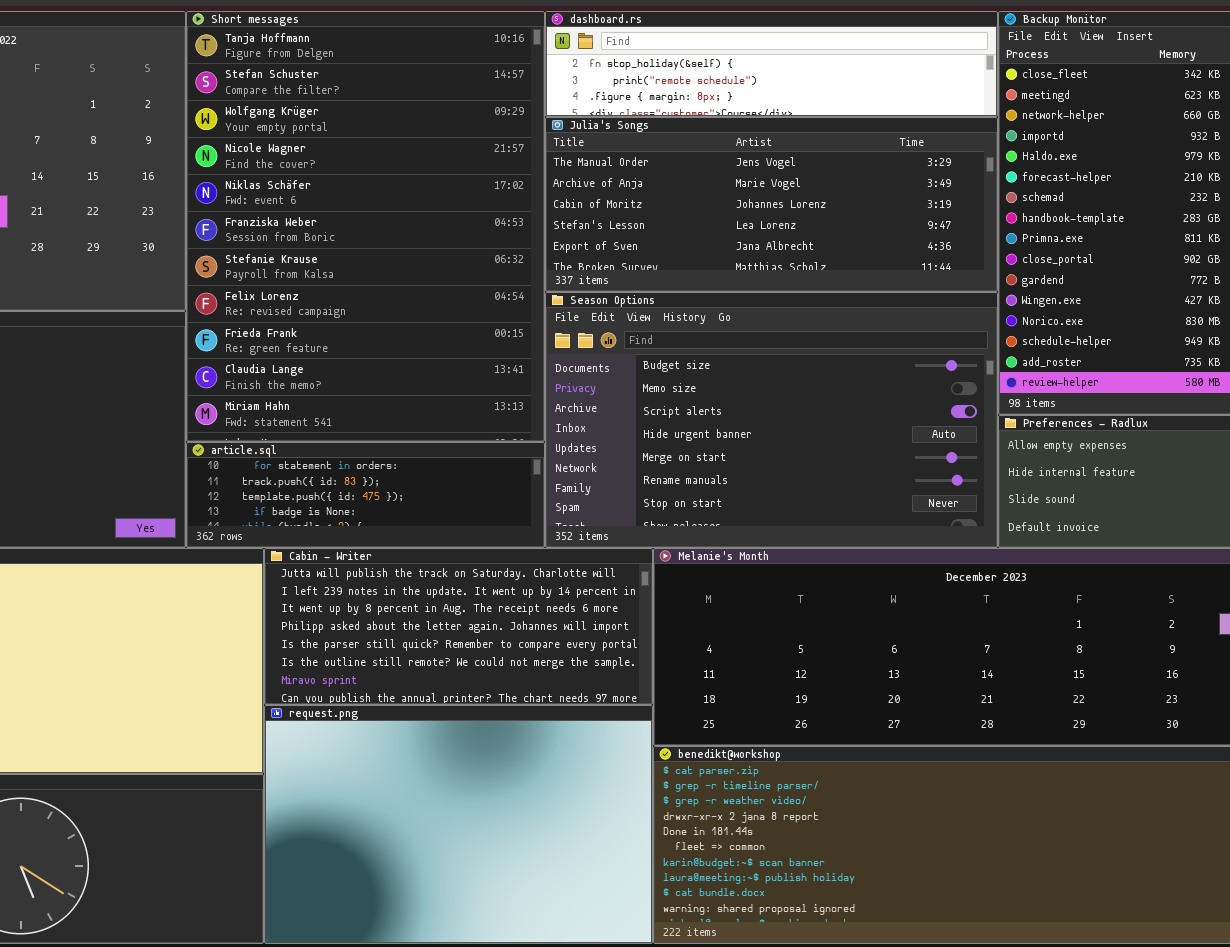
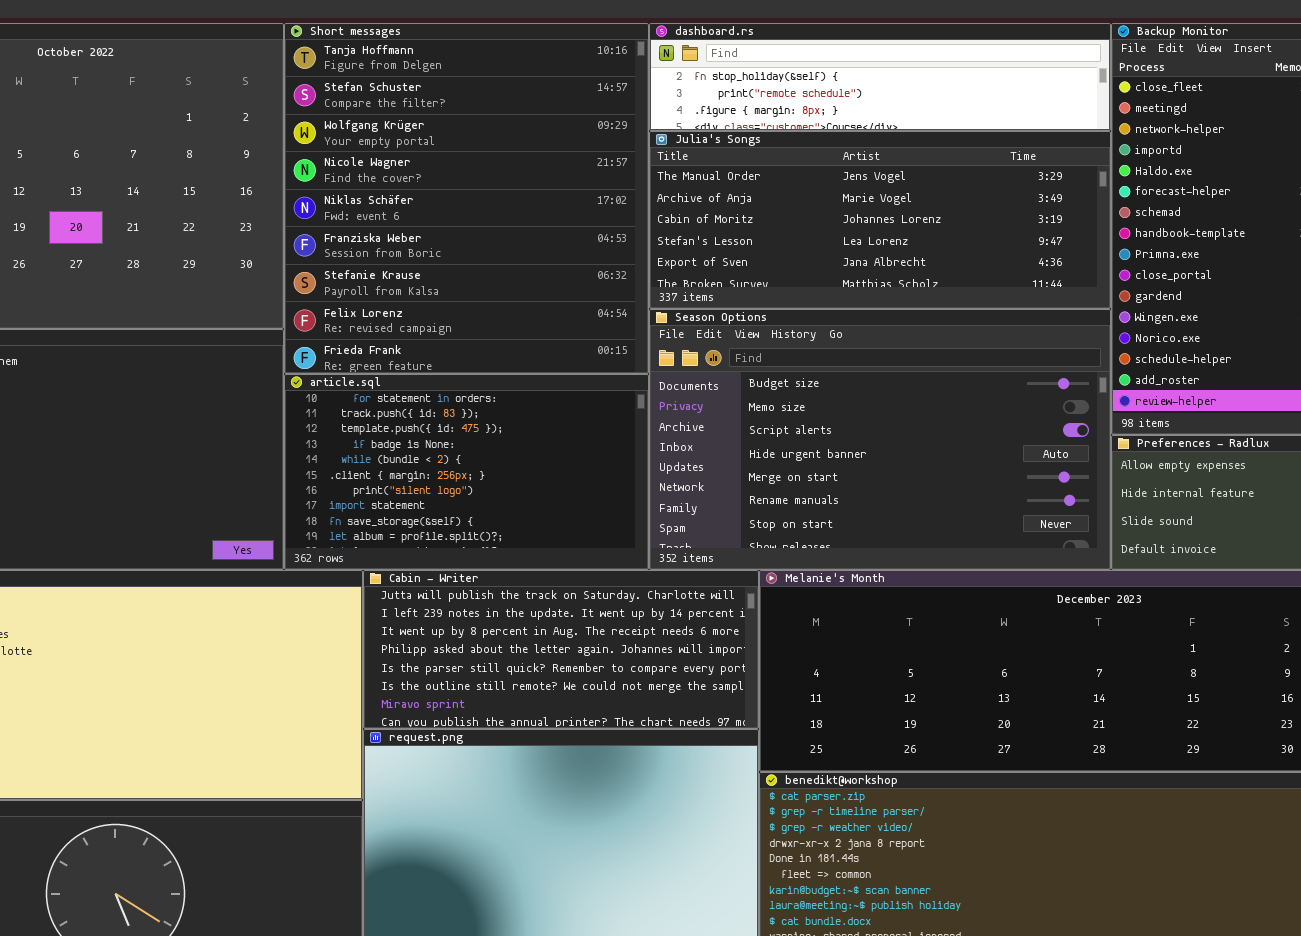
Short messages: [186,11,545,442] -> [284,23,649,374], resized
article.sql: [186,442,545,548] -> [284,374,649,570], resized

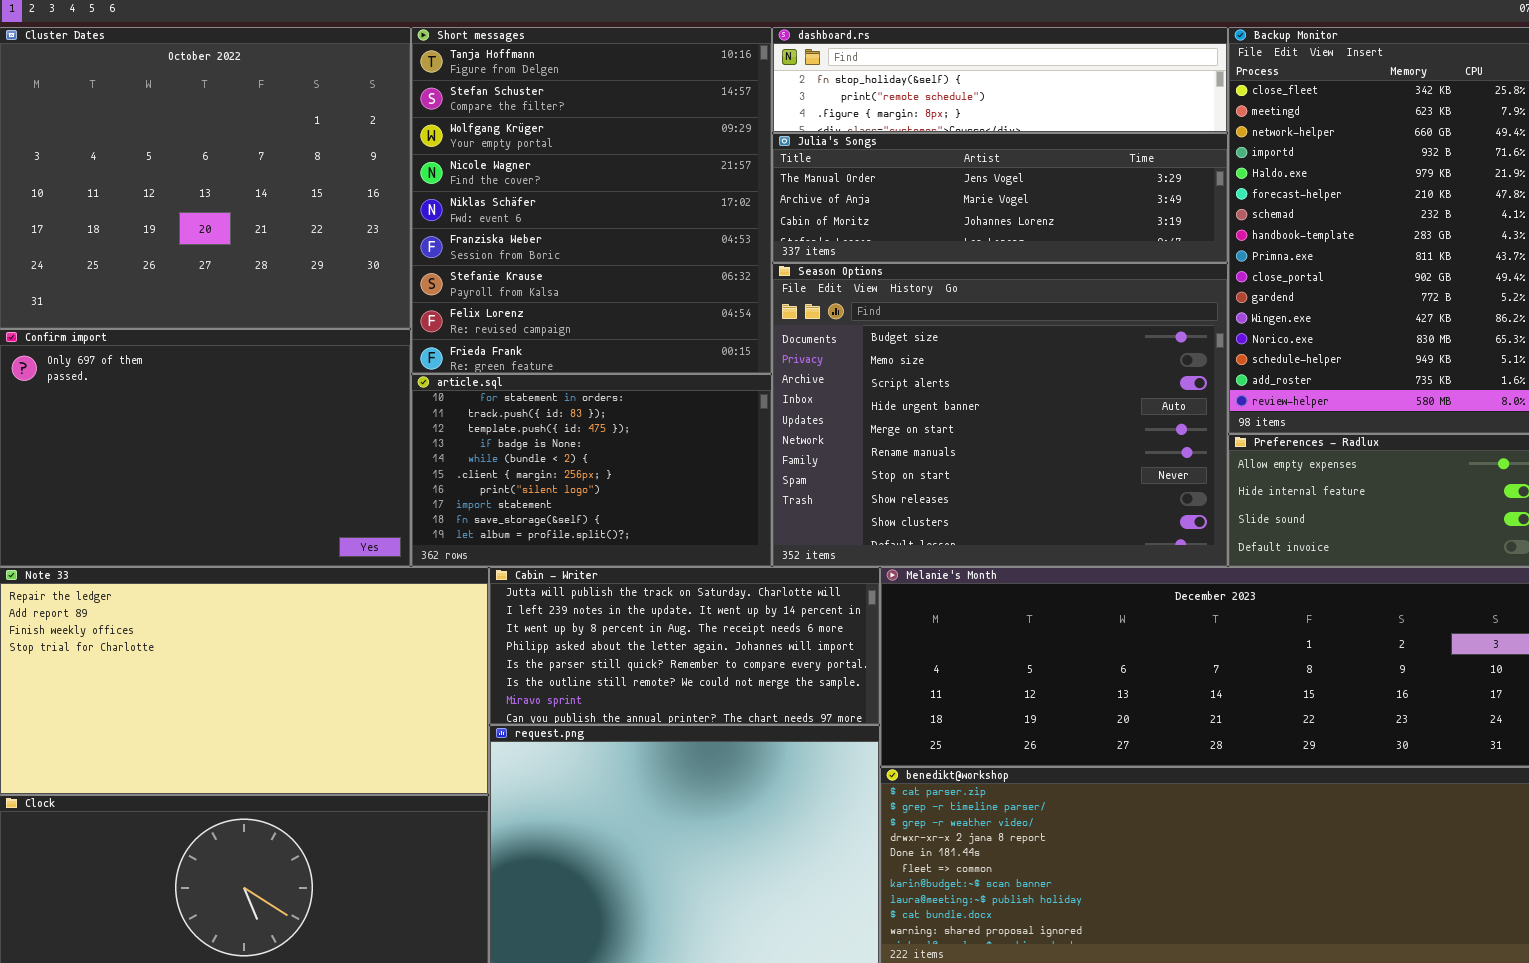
Julia's Songs: [649,131,1111,309] -> [772,133,1228,263], resized
Season Options: [649,309,1111,570] -> [772,263,1228,567], resized

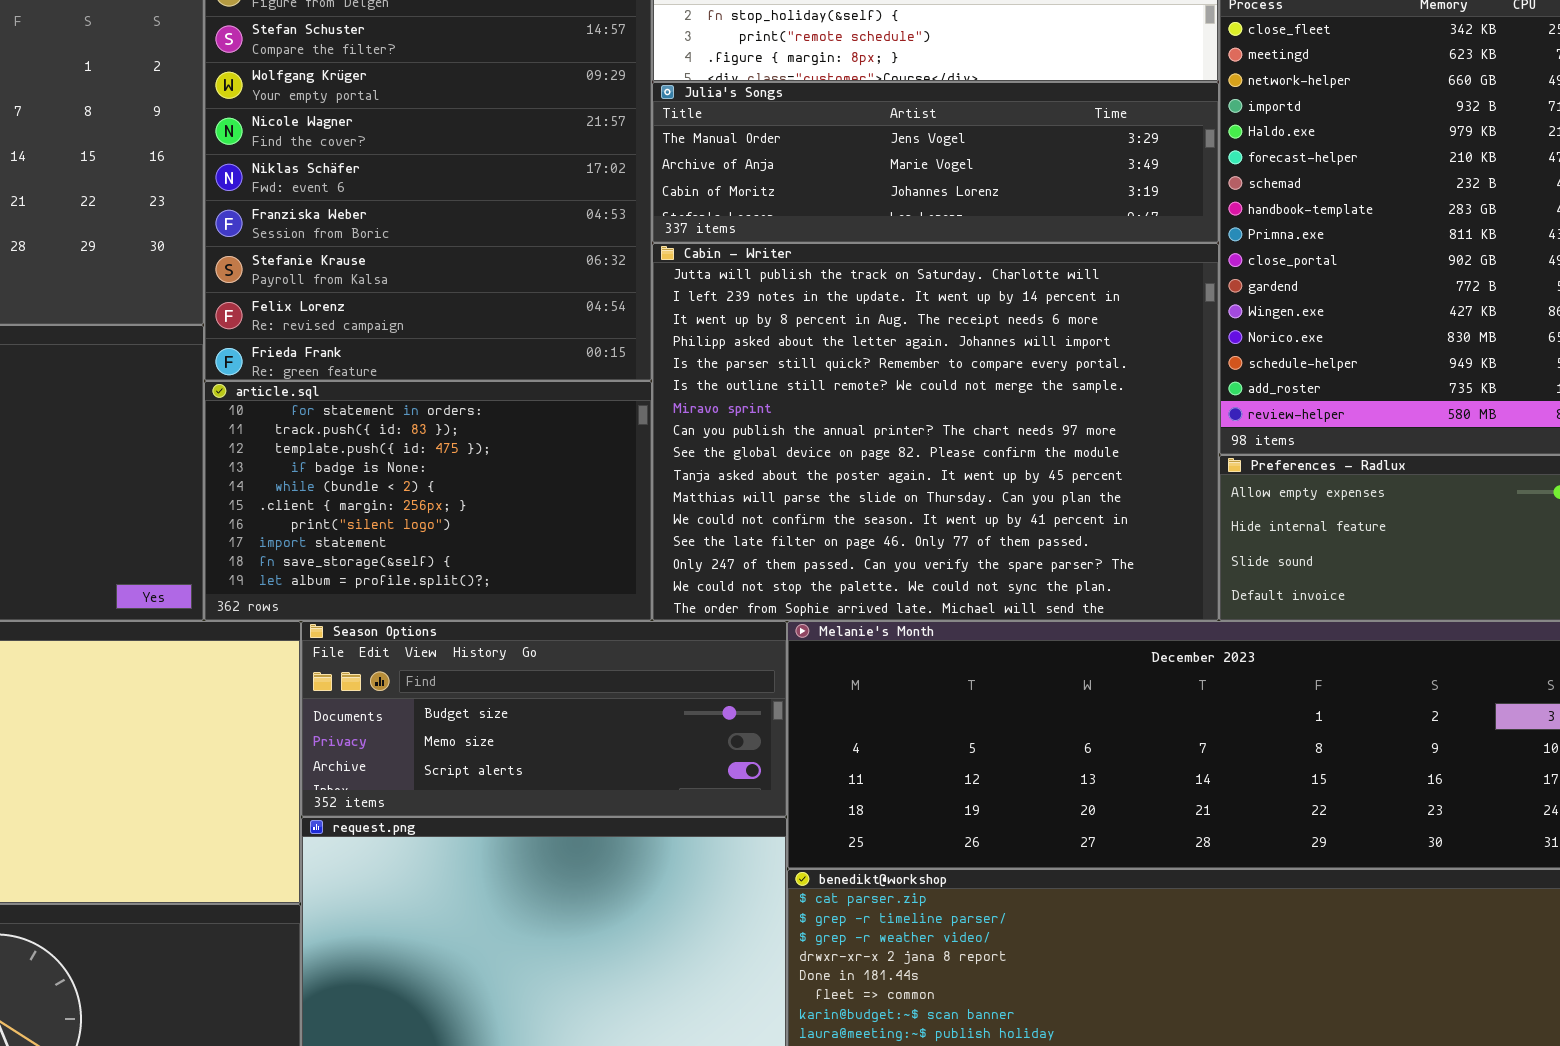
Season Options: [772,263,1228,567] -> [301,621,787,817], moved, resized
Cabin - Writer: [489,567,880,725] -> [652,243,1219,621], moved, resized

